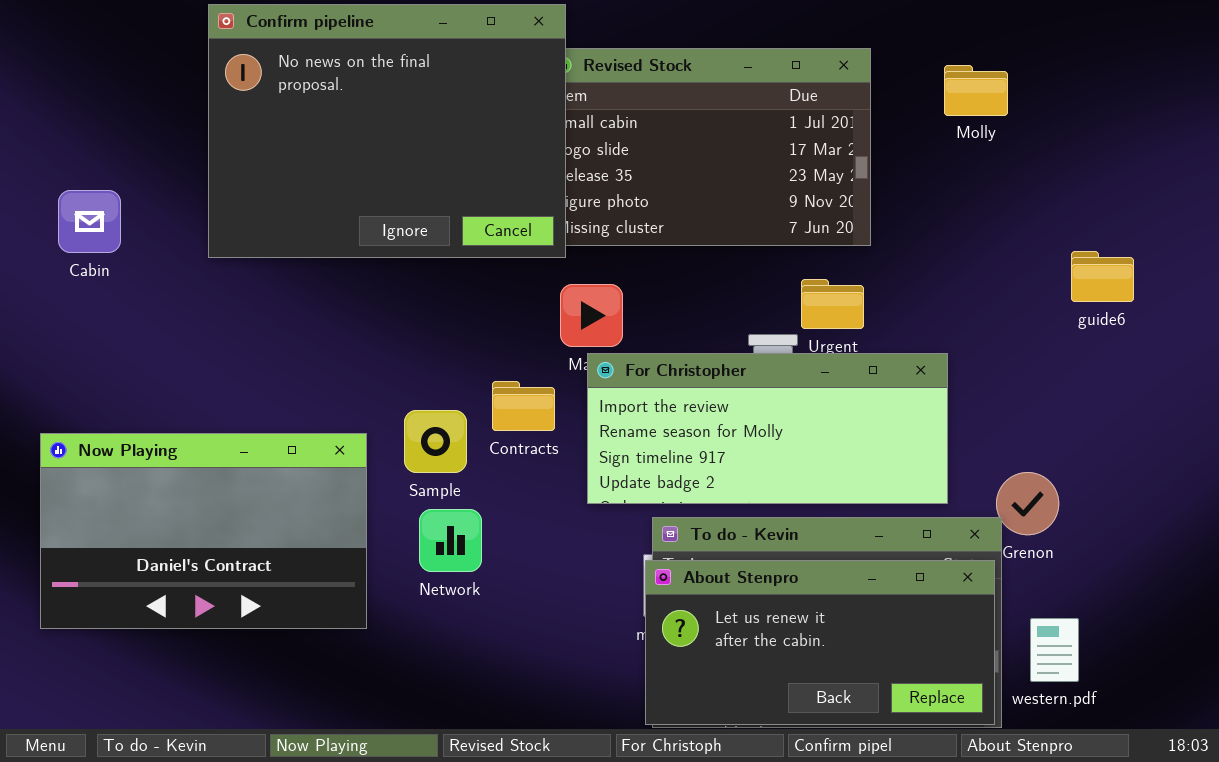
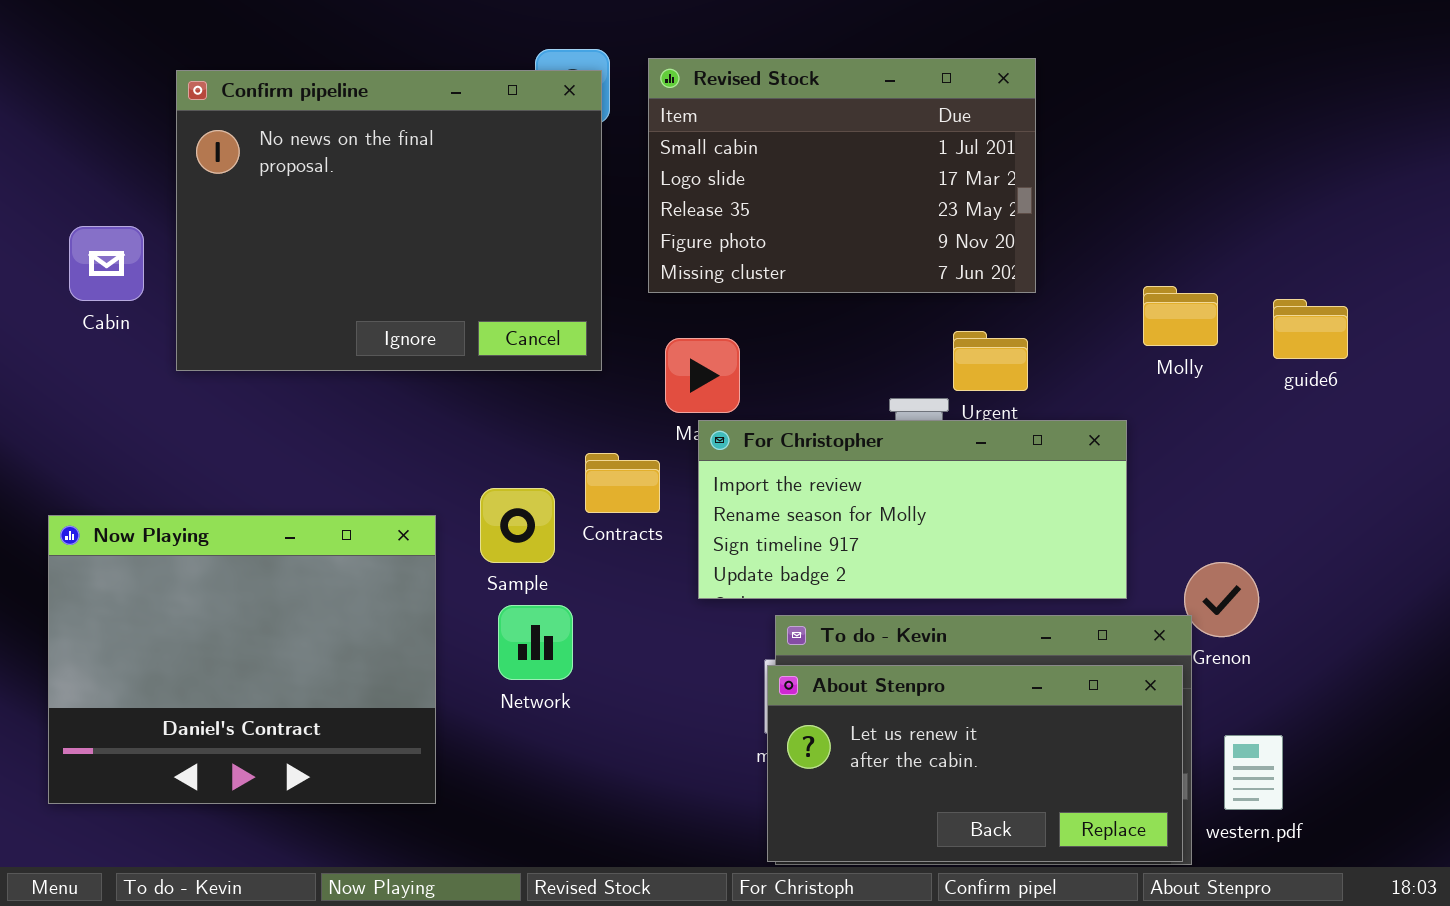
Confirm pipeline: [208,4,566,258] -> [176,70,602,371], moved
Molly: [944,65,1008,116] -> [1143,286,1218,346], moved
Now Playing: [40,433,367,629] -> [48,515,436,804], resized

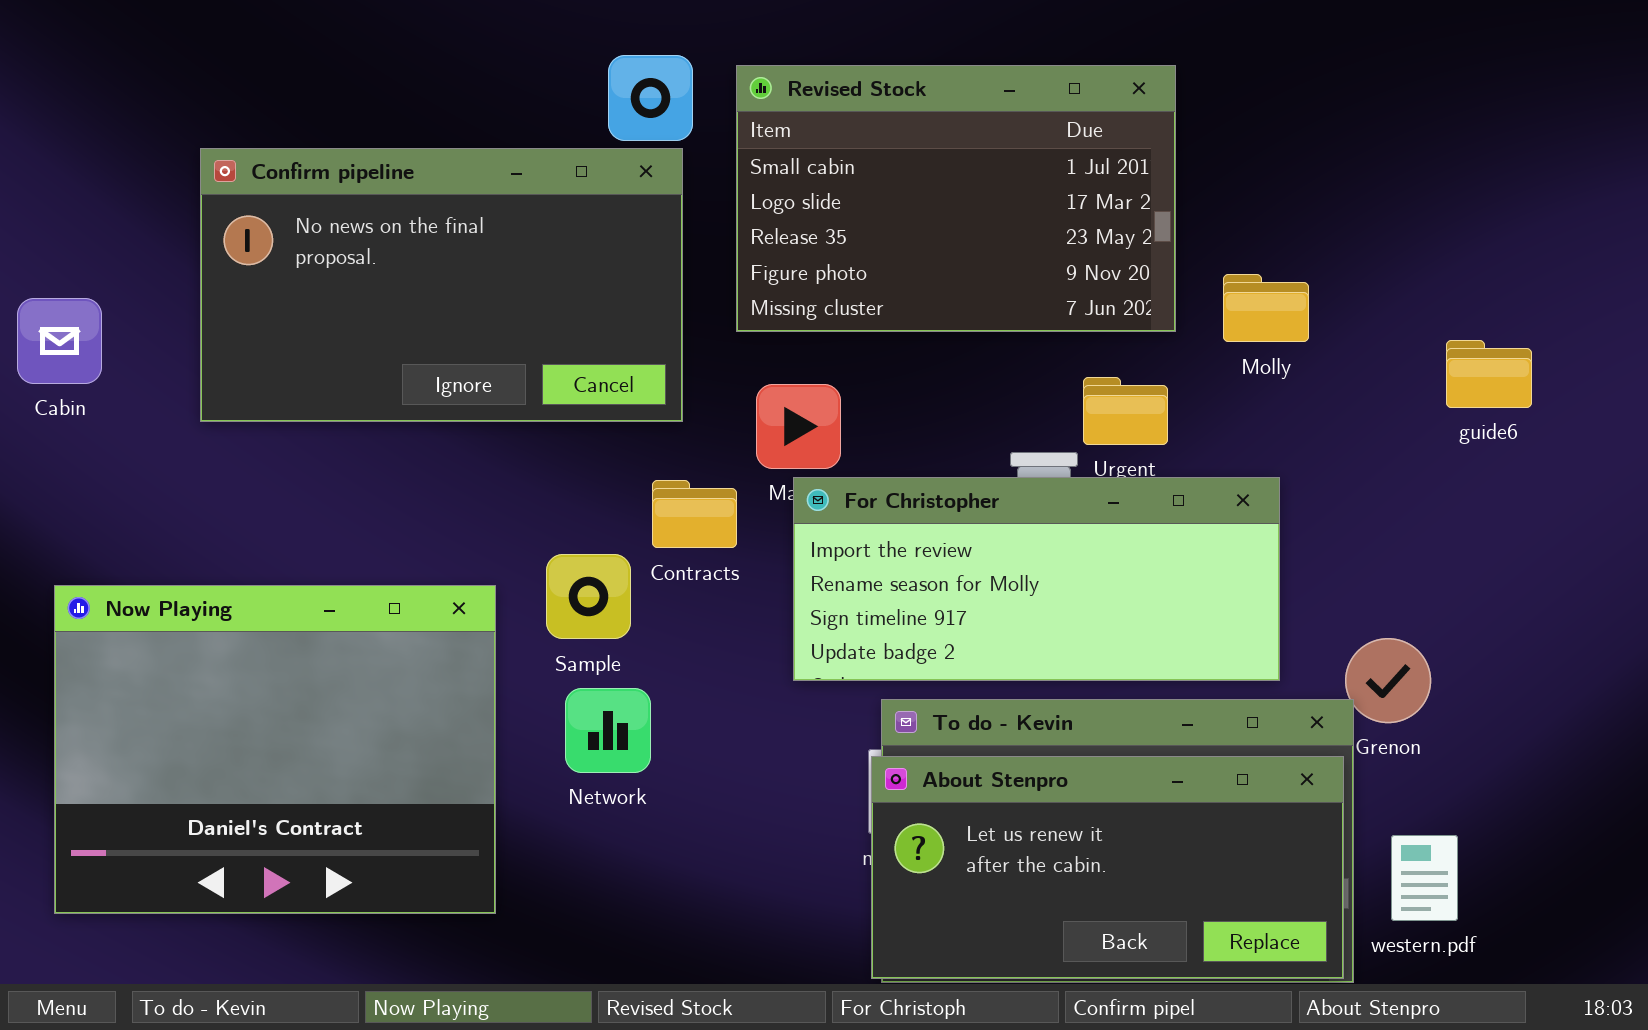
Confirm pipeline: [176,70,602,371] -> [200,148,683,422], resized
Cabin: [69,226,144,301] -> [17,298,102,384], moved
Molly: [1143,286,1218,346] -> [1223,274,1309,342], moved
Contracts: [585,453,660,513] -> [652,480,737,548], moved

